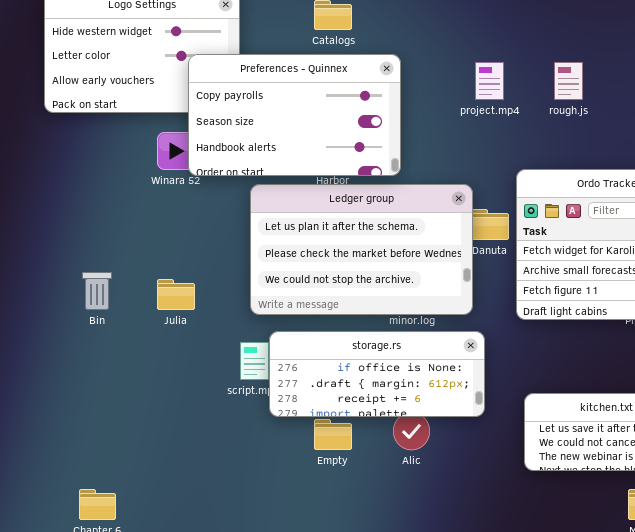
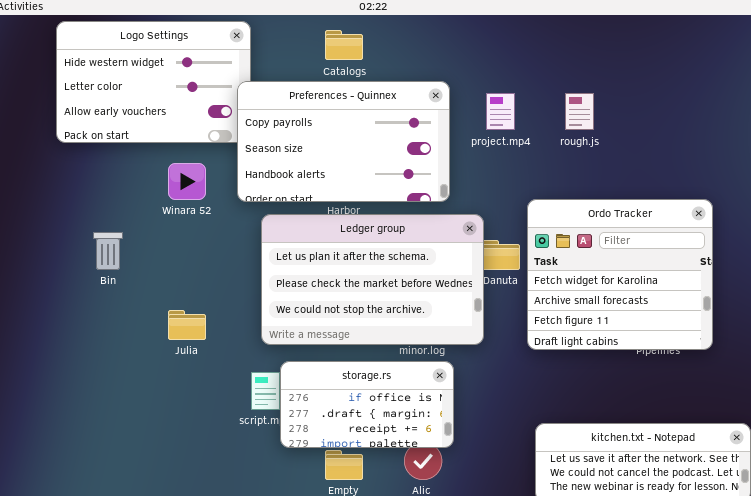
Preferences - Quinnex: [188,54,401,176] -> [237,81,450,202], moved
Bin: [82,272,112,310] -> [93,232,123,270], moved
storage.rs: [269,331,485,417] -> [280,361,454,448], resized

